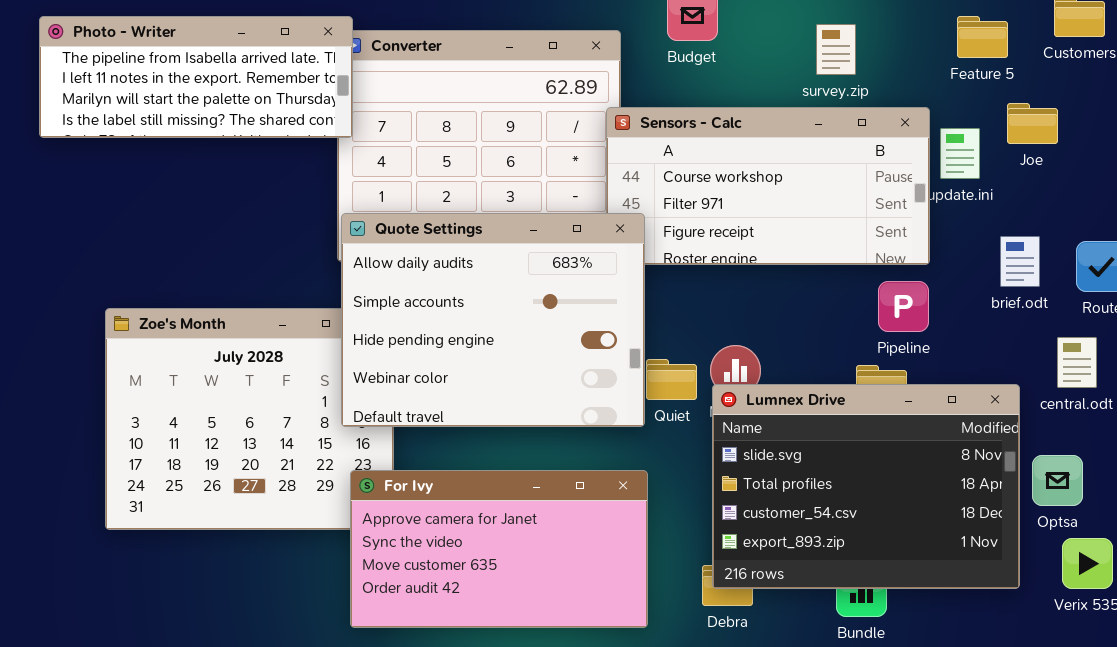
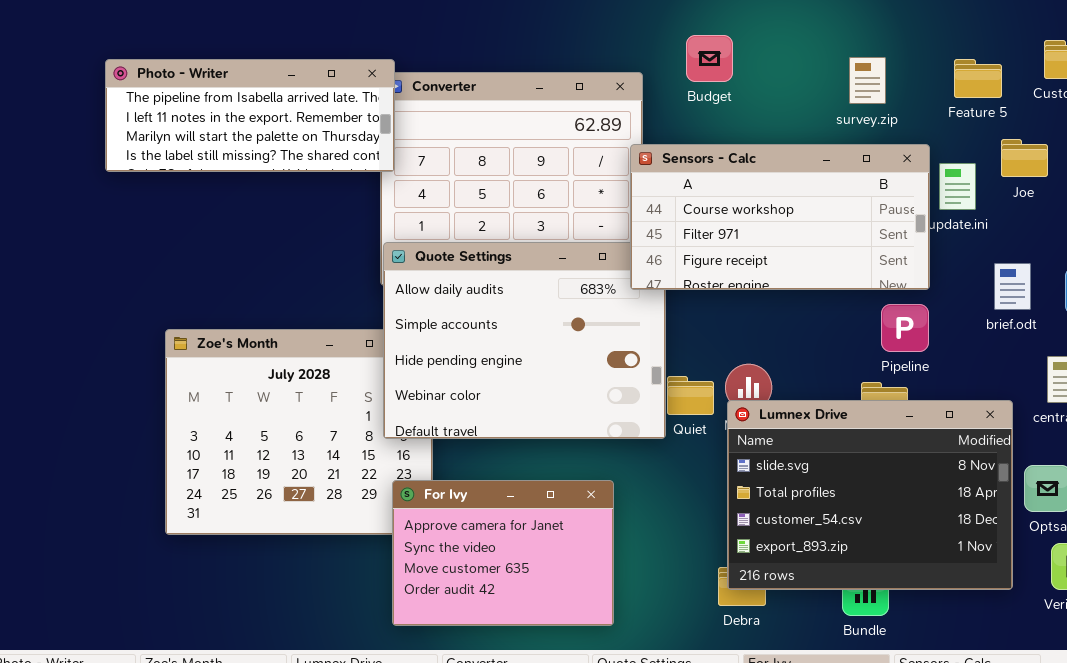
survey.zip: [816,24,856,75] -> [849,57,886,104], moved
Sensors - Calc: [606,107,930,265] -> [630,144,930,290], raised
For Ivy: [350,470,648,628] -> [392,480,614,626], resized

